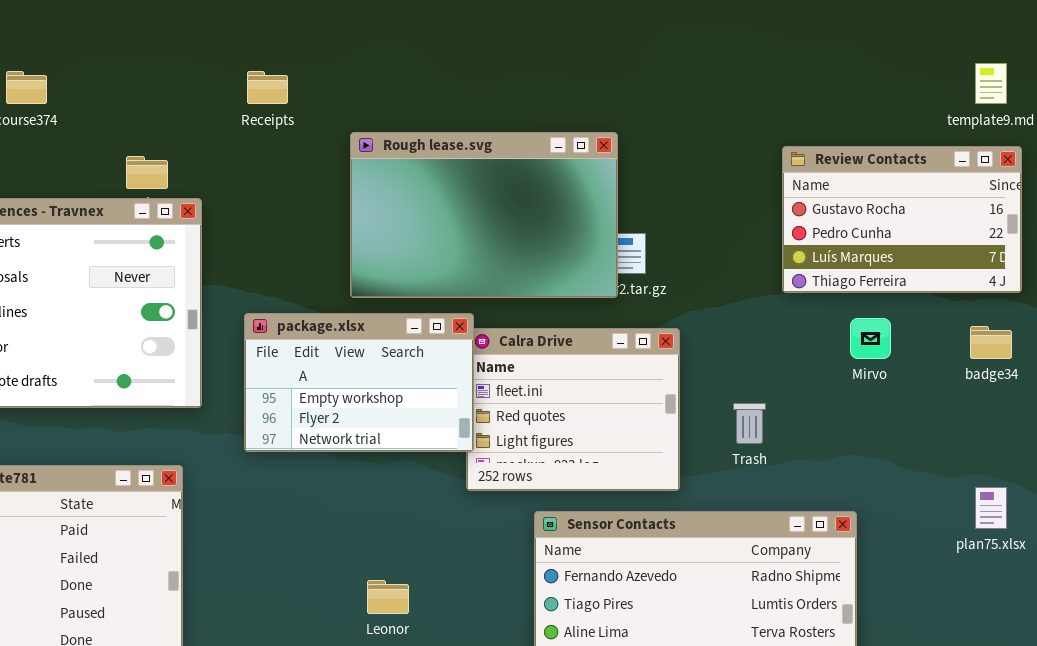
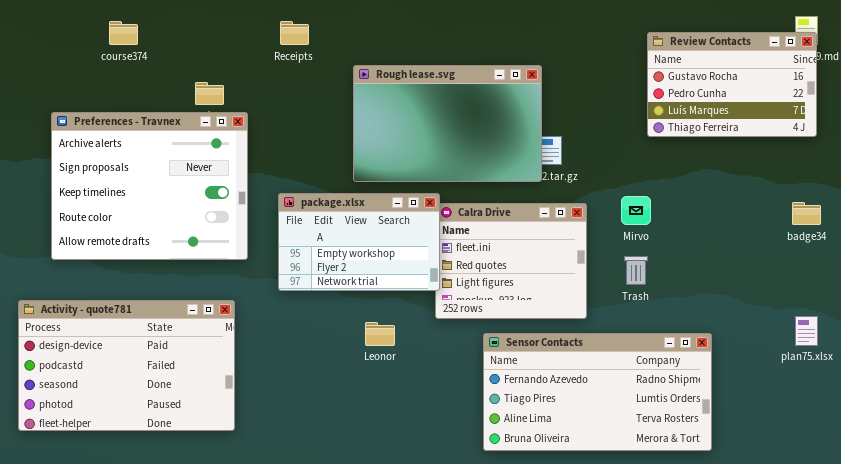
Review Contacts: [782,146,1022,293] -> [647,32,817,137], moved
Mirvo: [850,318,891,359] -> [621,196,651,225], moved
Leonor: [367,580,409,614] -> [365,322,395,346], moved

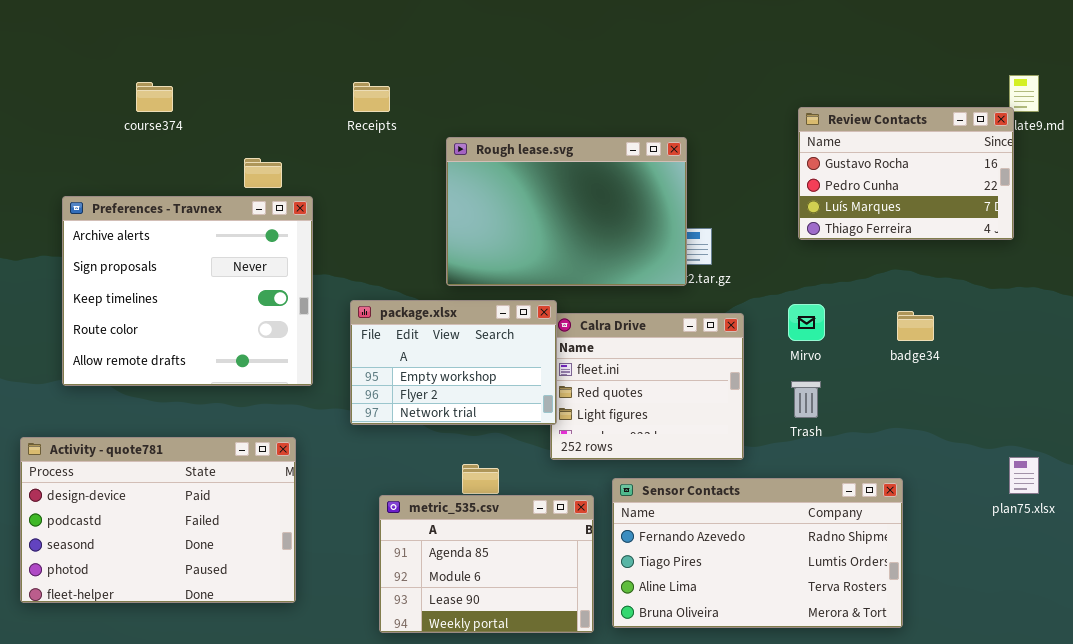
Review Contacts: [647,32,817,137] -> [798,107,1014,240], moved
badge34: [792,202,821,225] -> [897,311,934,341], moved
metric_535.csv: none -> [379,495,594,633], opened

